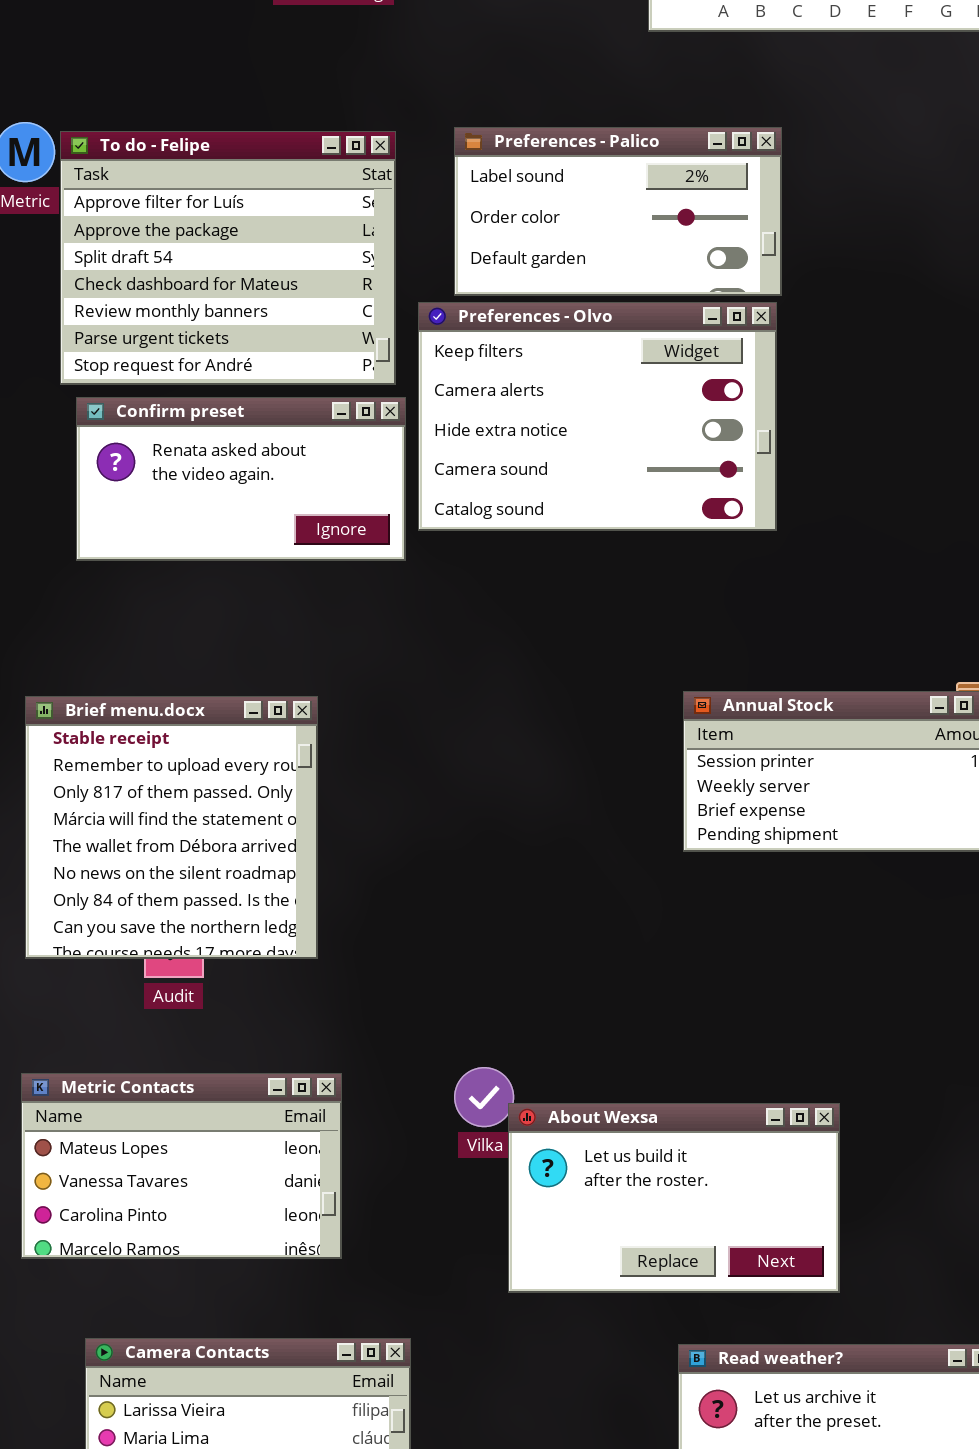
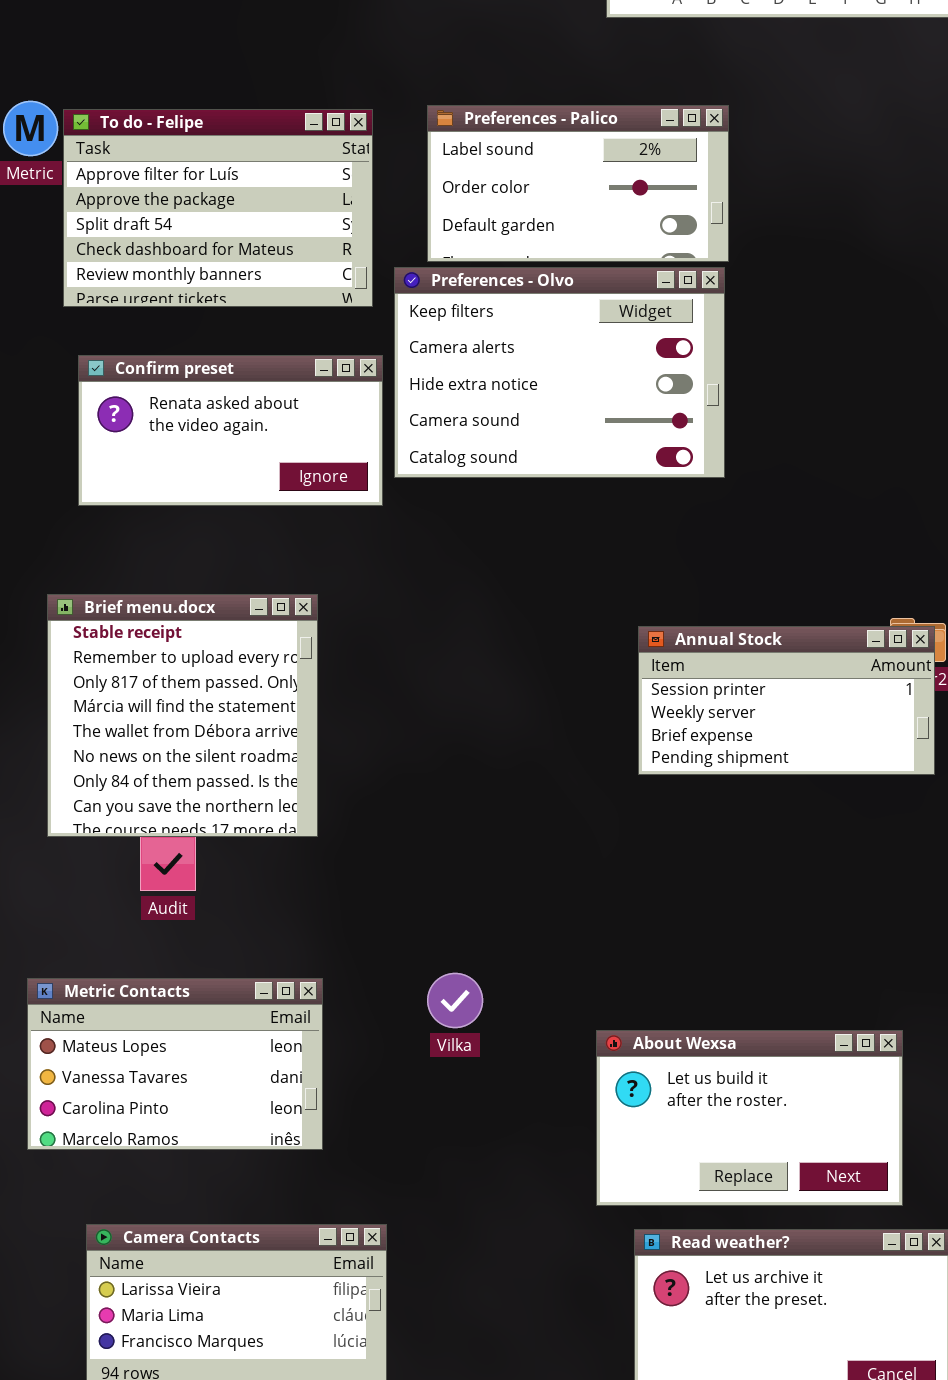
To do - Felipe: [60,131,396,385] -> [63,109,373,307], resized
Brief menu.docx: [25,696,318,959] -> [47,594,318,837], moved
About Wexsa: [508,1103,840,1293] -> [596,1030,903,1206], moved

